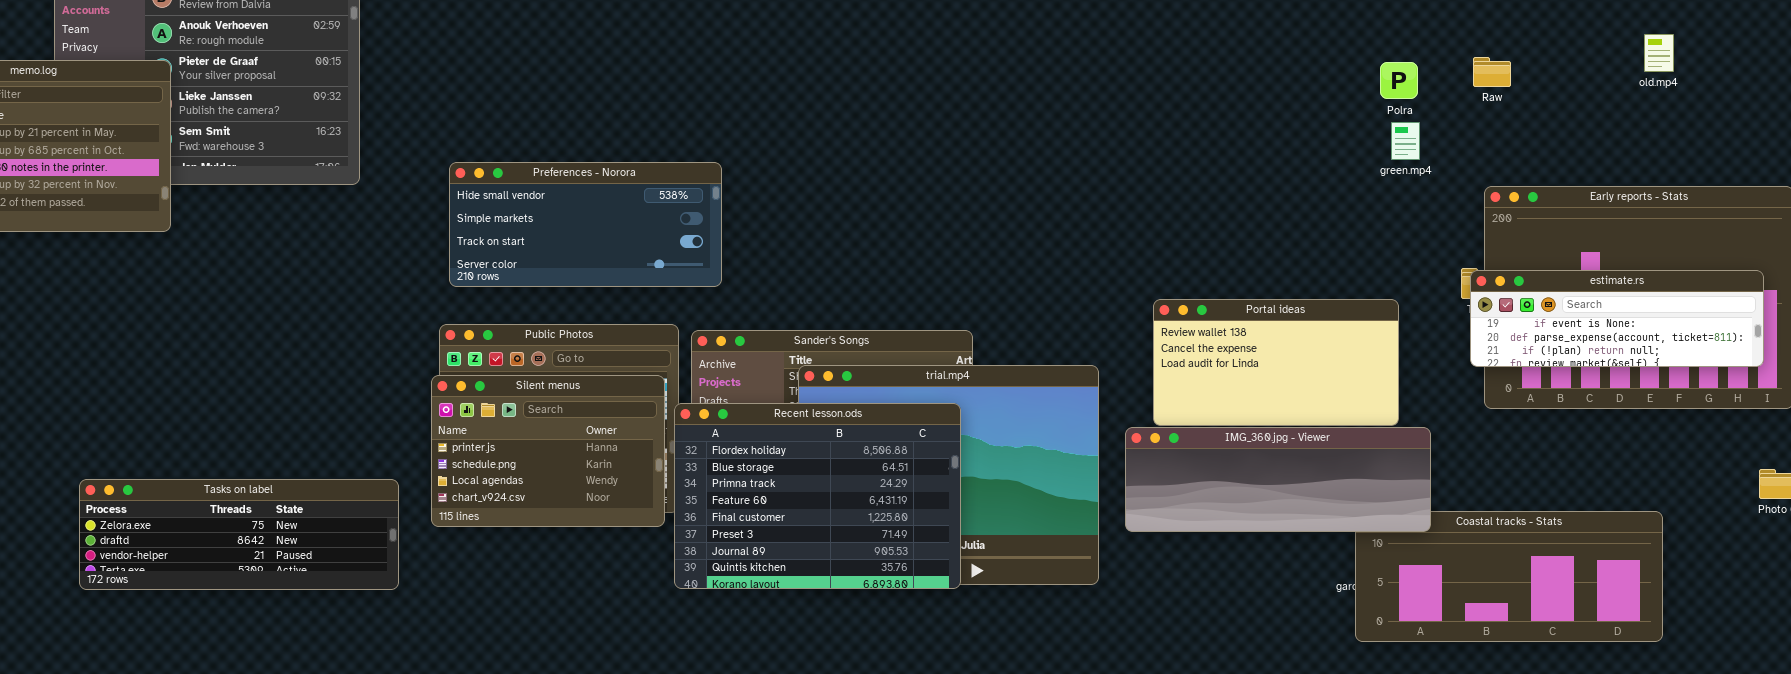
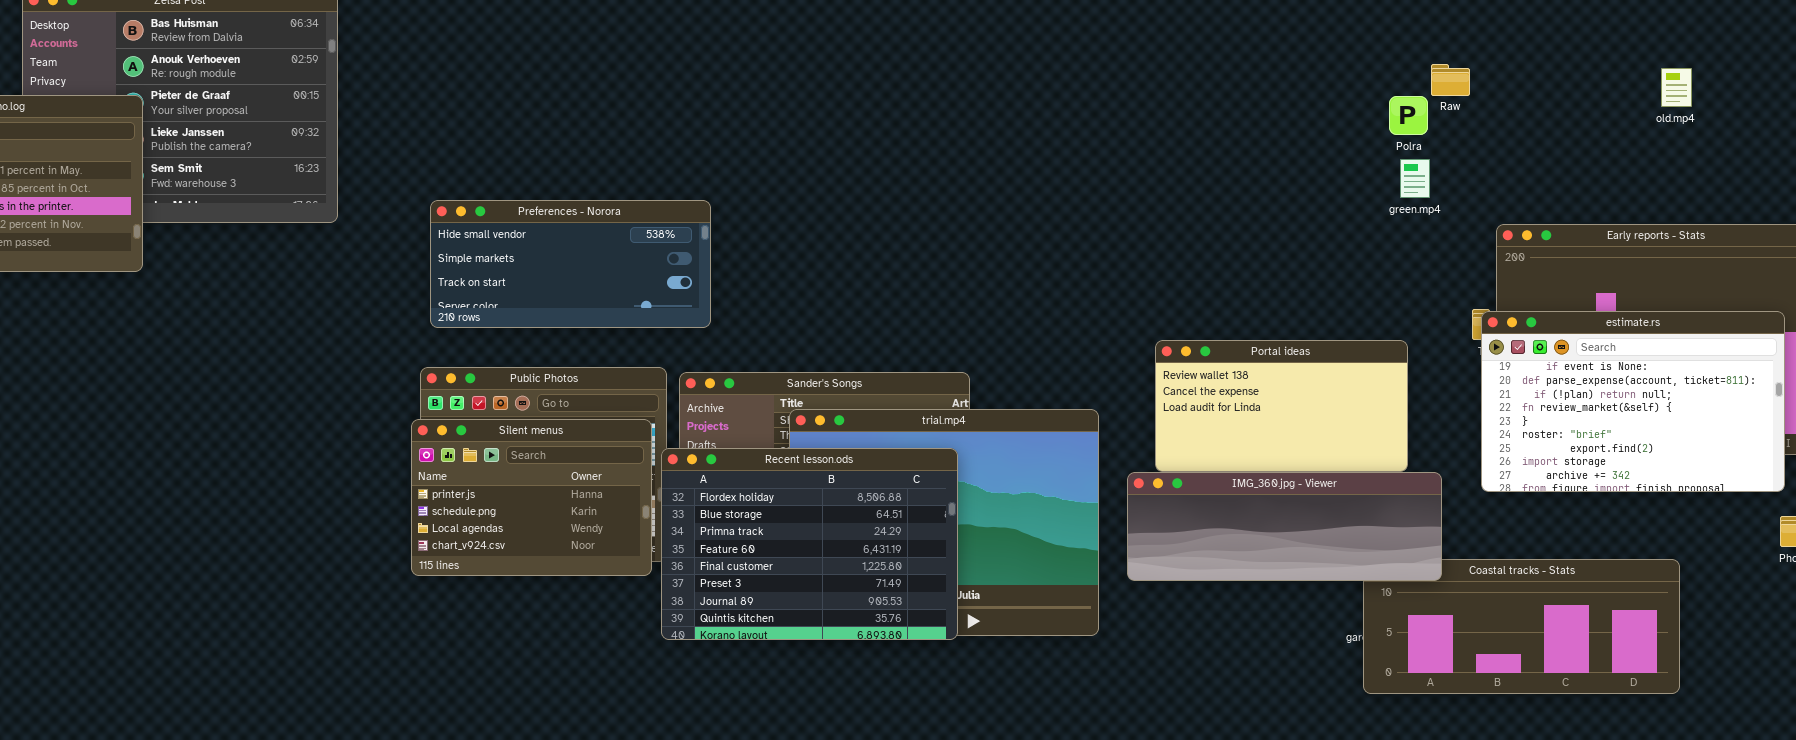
Raw: [1473,57,1511,87] -> [1431,64,1470,96], moved
estimate.rs: [1470,270,1764,367] -> [1481,311,1785,492], resized
Tasks on label: [79,479,399,590] -> none, closed

